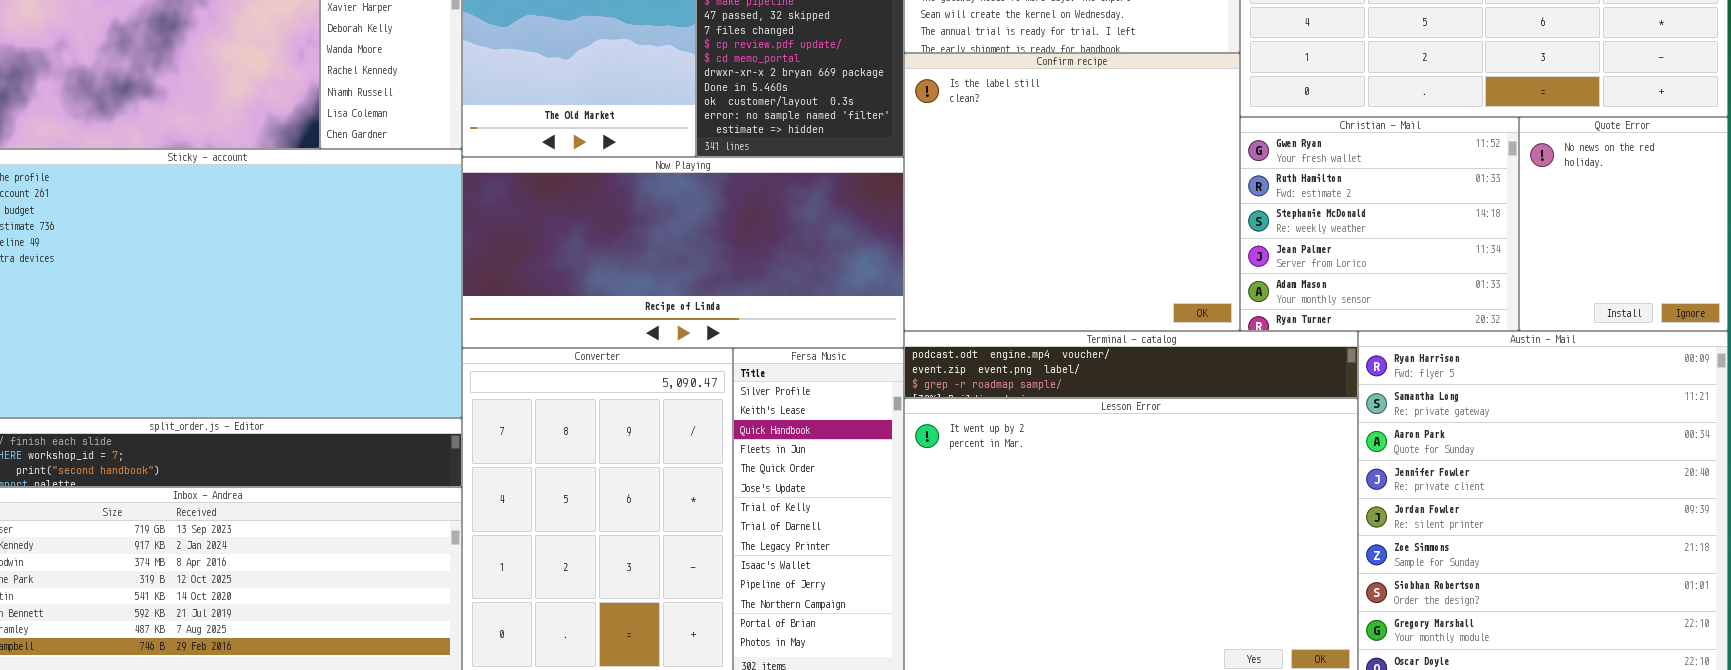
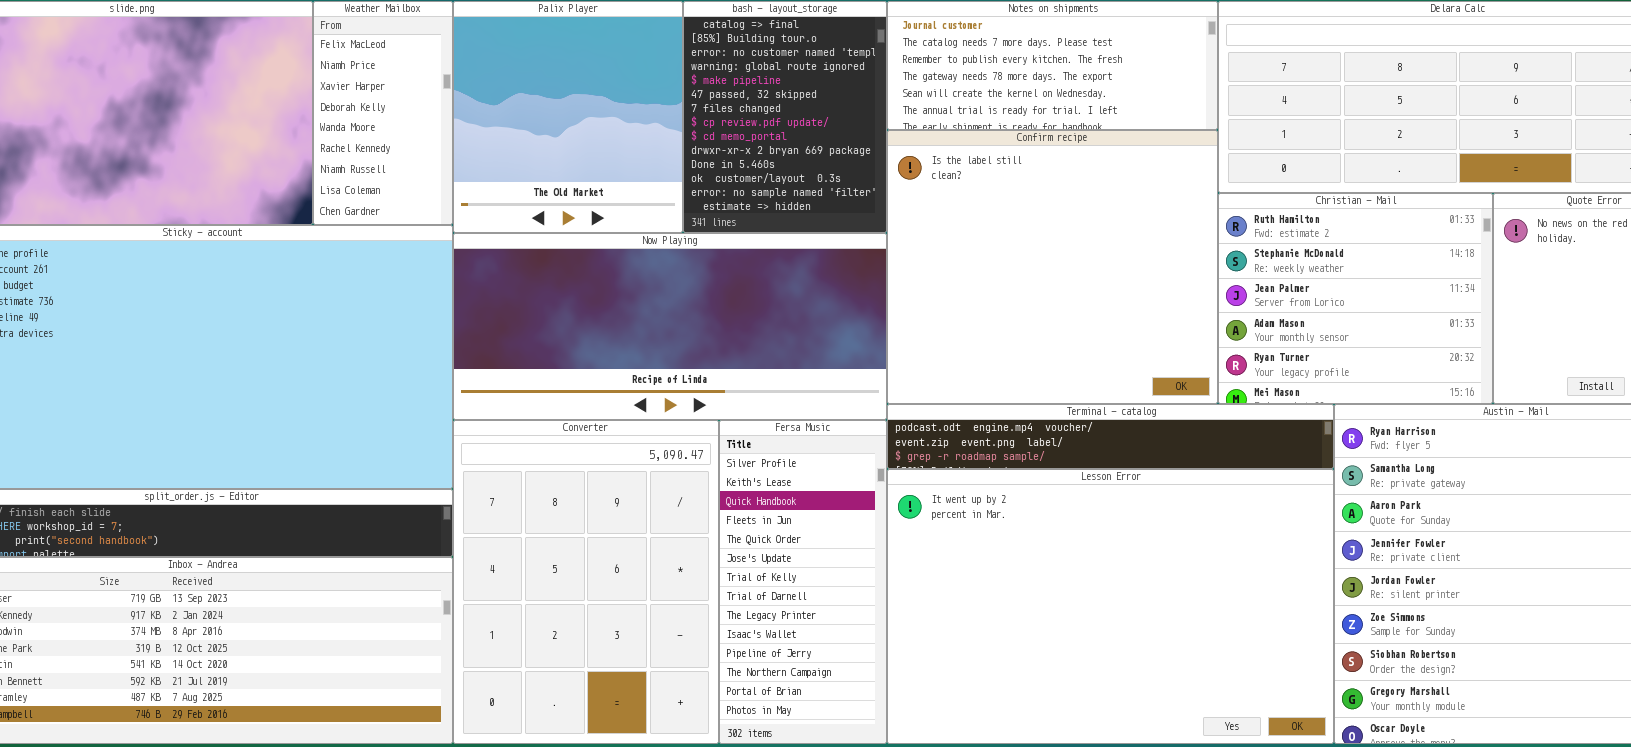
Christian - Mail: [1240,117,1519,331] -> [1218,193,1493,404], scrolled down 1 row

